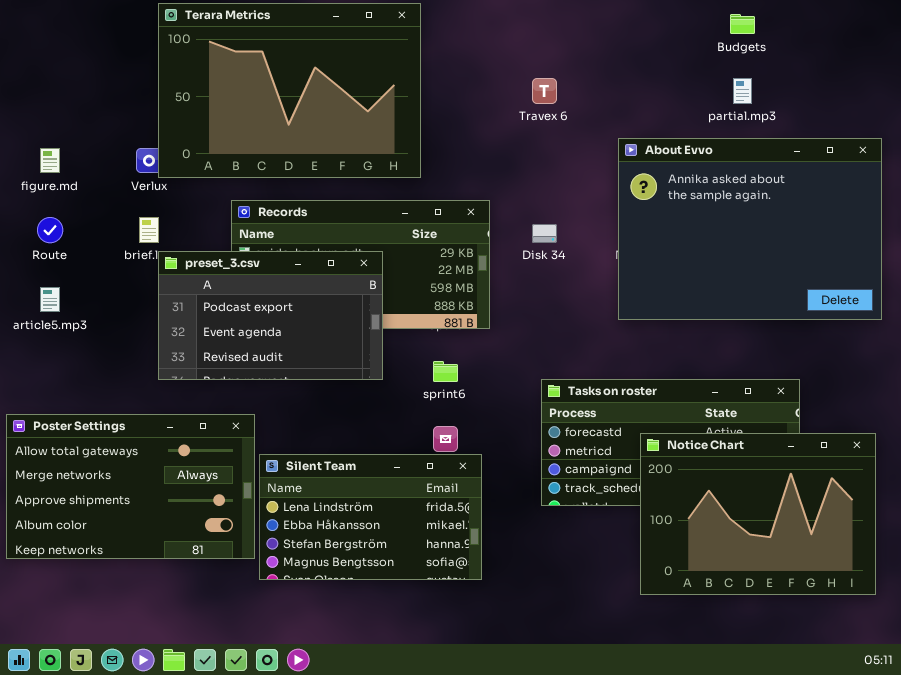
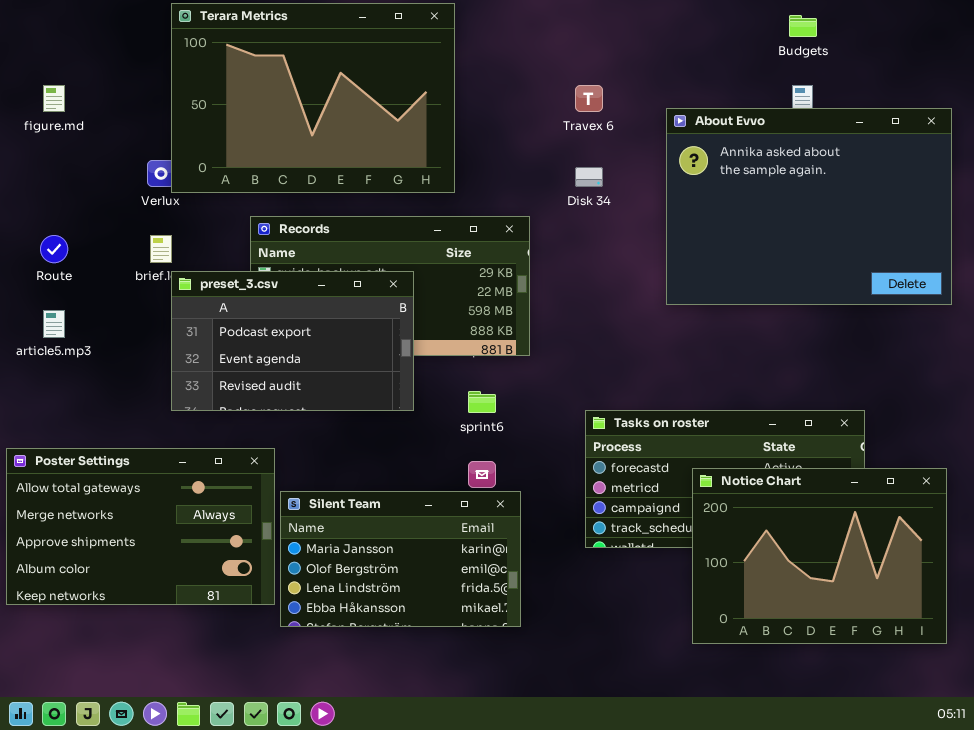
About Evvo: [618,138,882,320] -> [666,108,952,305], moved
figure.md: [40,148,60,173] -> [43,85,65,112], moved
Disk 34: [532,224,557,243] -> [575,167,603,187], moved
Silent Team: [259,454,482,580] -> [280,491,521,627], scrolled up 2 rows

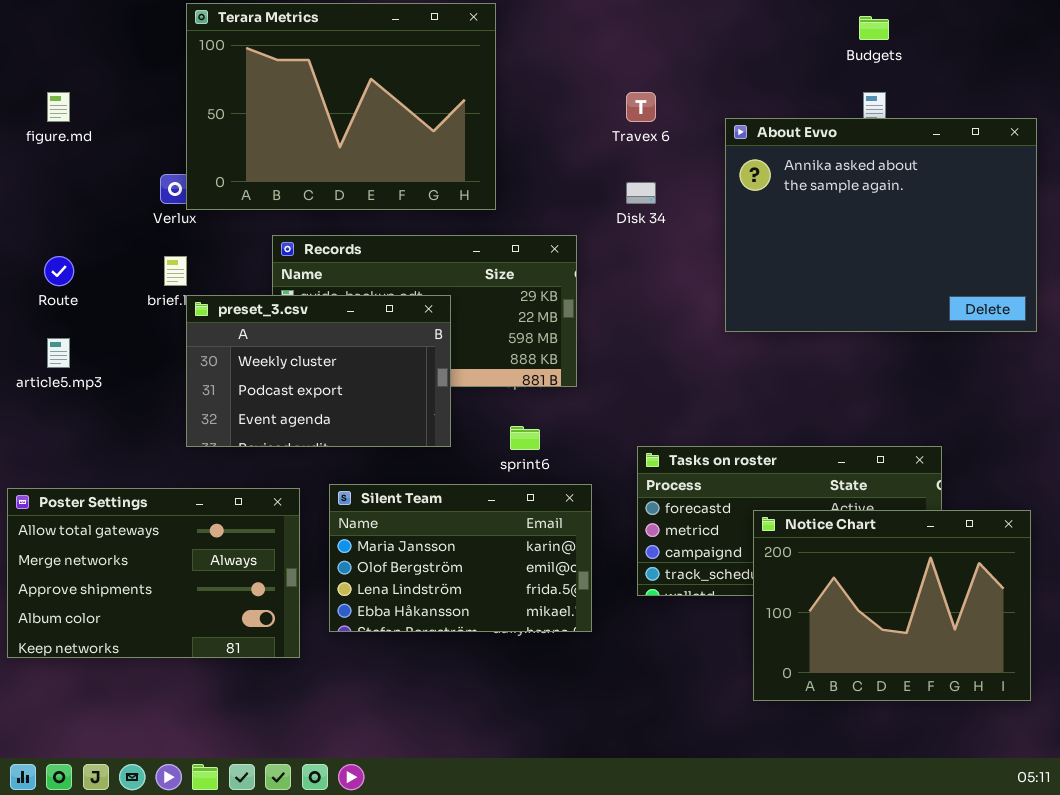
preset_3.csv: [171,271,414,411] -> [186,295,451,447], scrolled up 1 row
Silent Team: [280,491,521,627] -> [329,484,592,632], moved

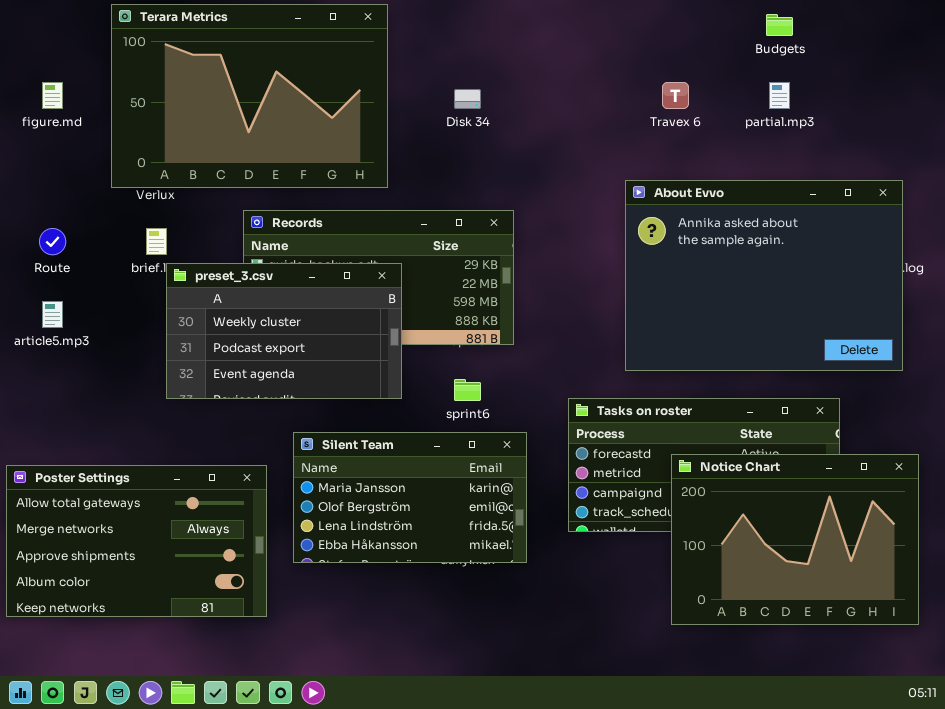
Terara Metrics: [186,3,496,210] -> [111,4,388,188], moved
Travex 6: [626,92,656,122] -> [662,82,689,109], moved
About Evvo: [725,118,1037,332] -> [625,180,903,371], moved
Disk 34: [626,182,656,204] -> [454,89,481,109], moved
Poster Settings: [7,488,300,658] -> [6,465,267,617], moved

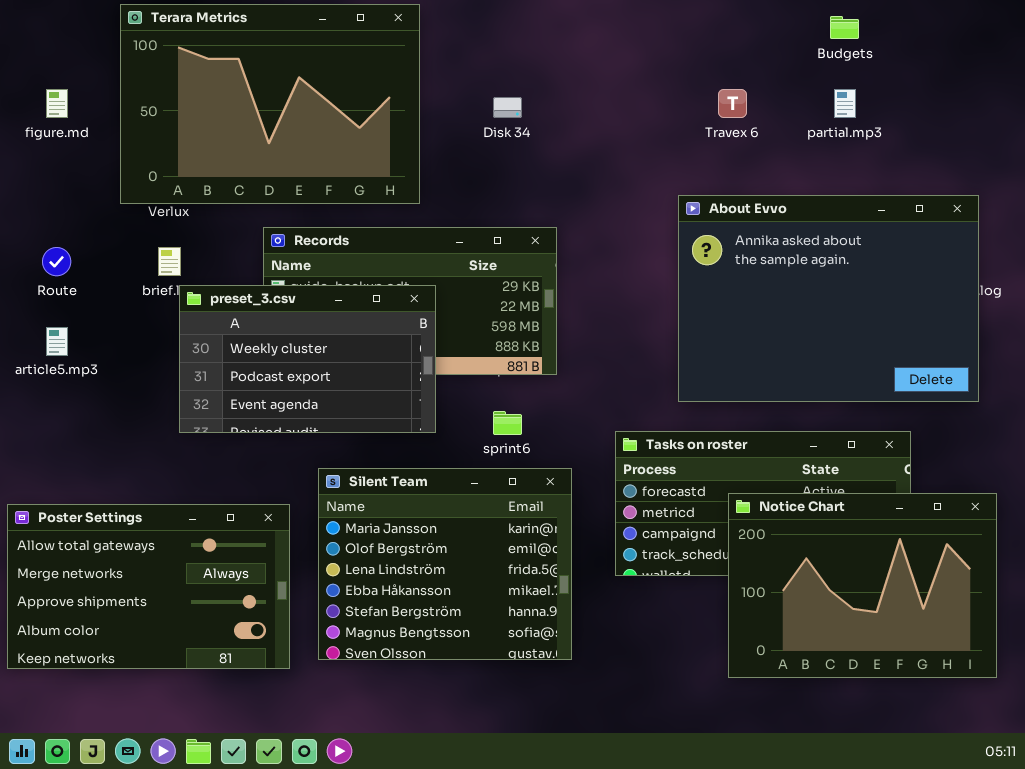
Silent Team: [293,432,527,563] -> [318,468,572,660], resized

